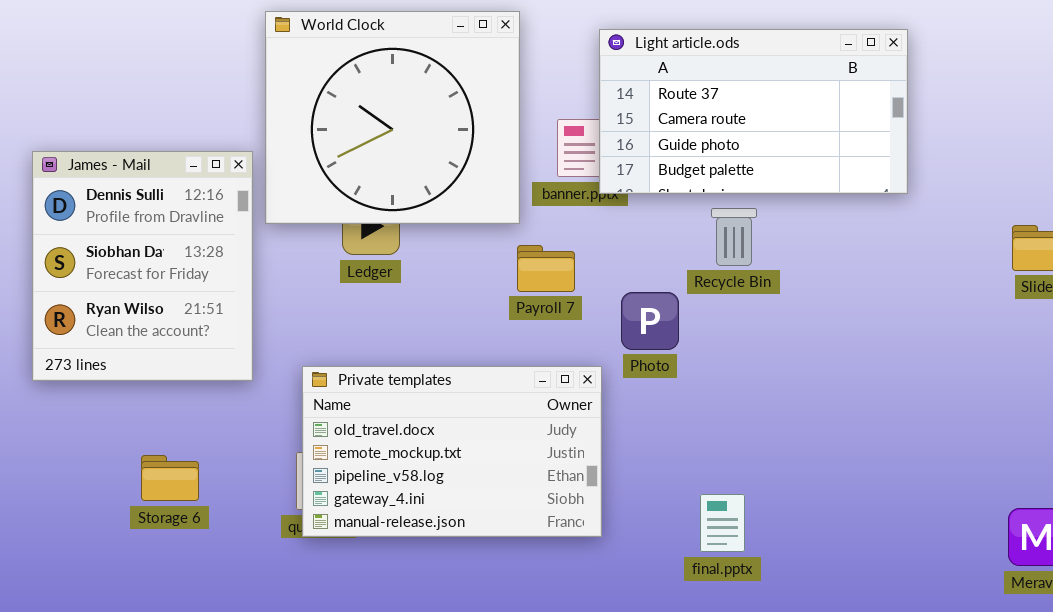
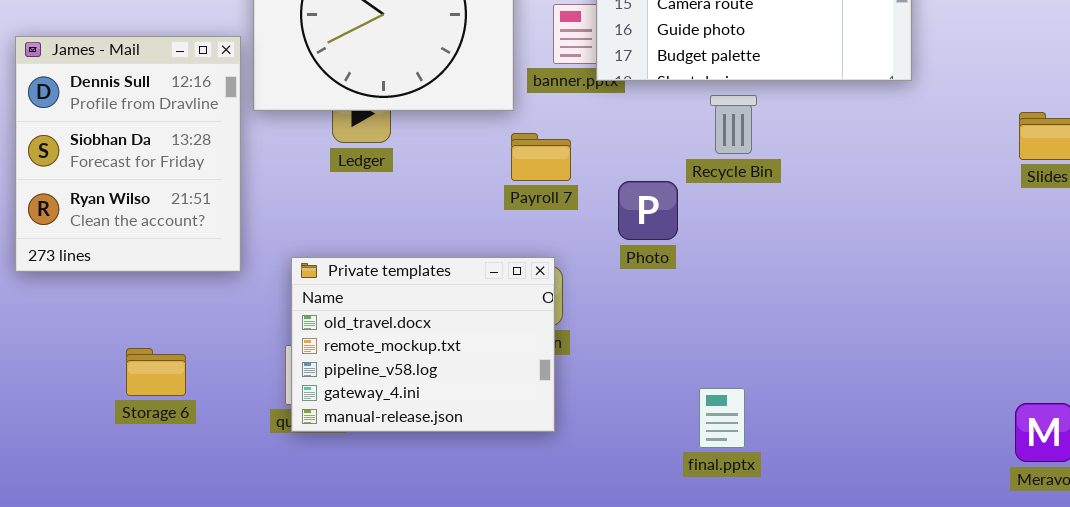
Private templates: [302,366,602,537] -> [291,257,555,432], resized

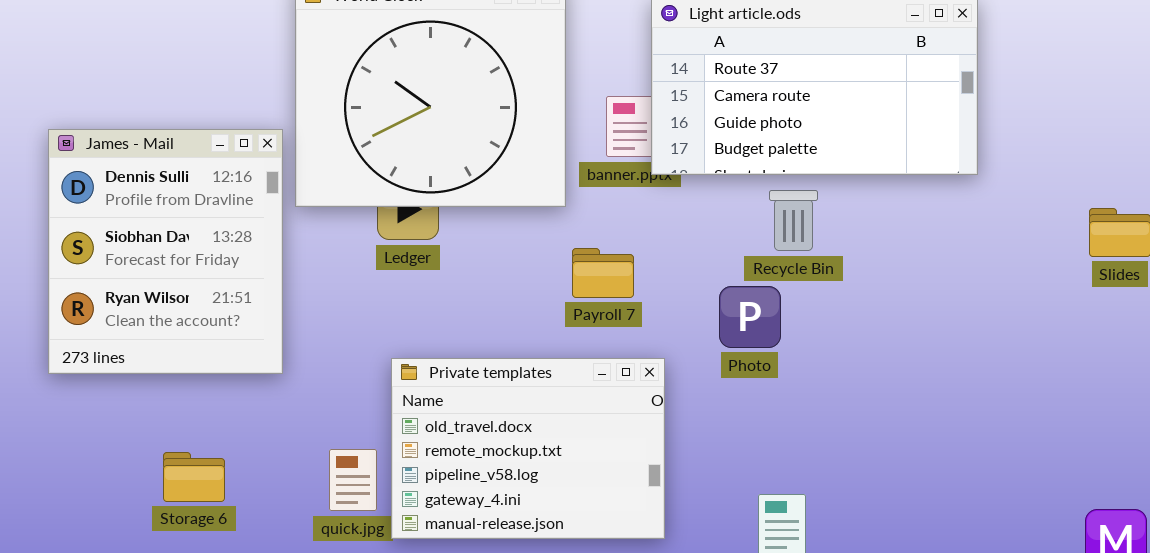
Payroll 7: [511,133,571,181] -> [572,248,634,298], moved
Photo: [618,181,678,240] -> [719,286,781,348], moved
Private templates: [291,257,555,432] -> [391,358,665,539], moved

